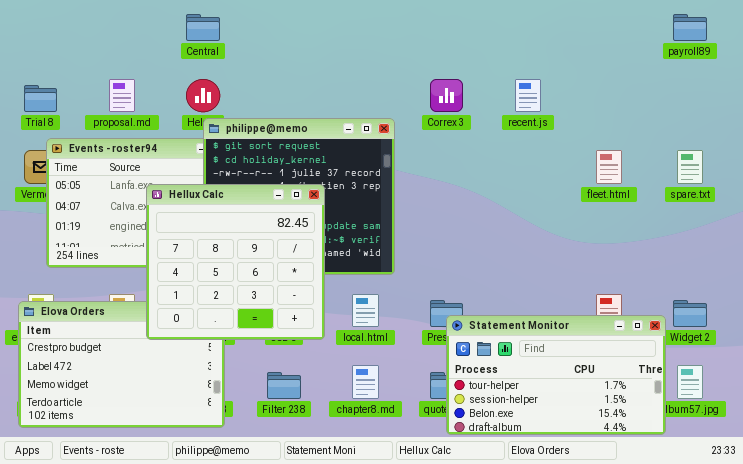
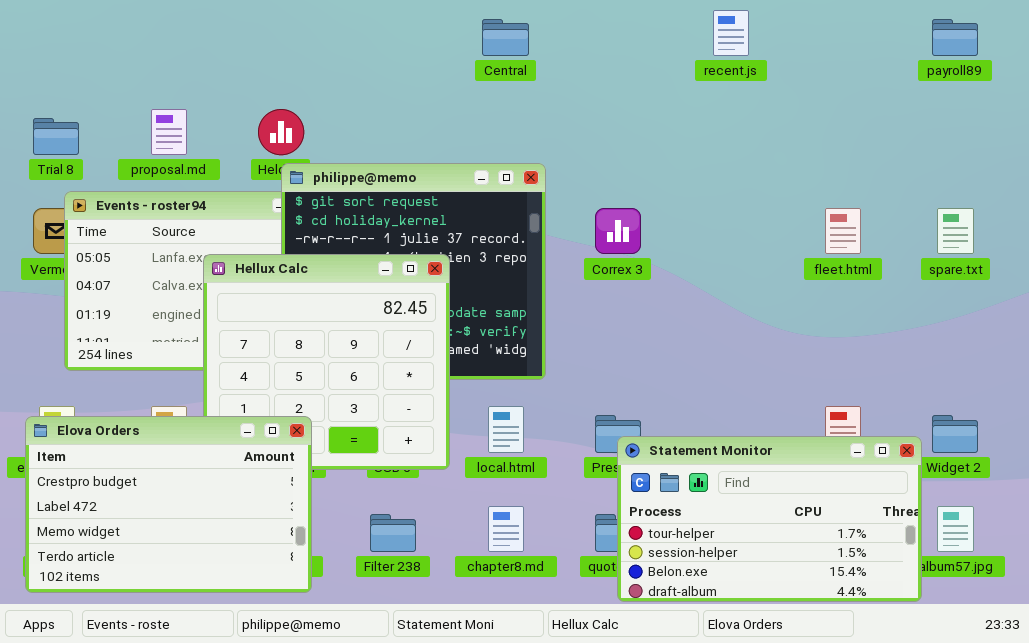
Central: [186,14,220,41] -> [482,19,529,56], moved
Correx 3: [430,79,463,112] -> [595,208,641,254], moved
recent.js: [515,79,541,112] -> [713,10,749,56], moved
Elova Orders: [18,301,225,428] -> [25,416,312,593], raised

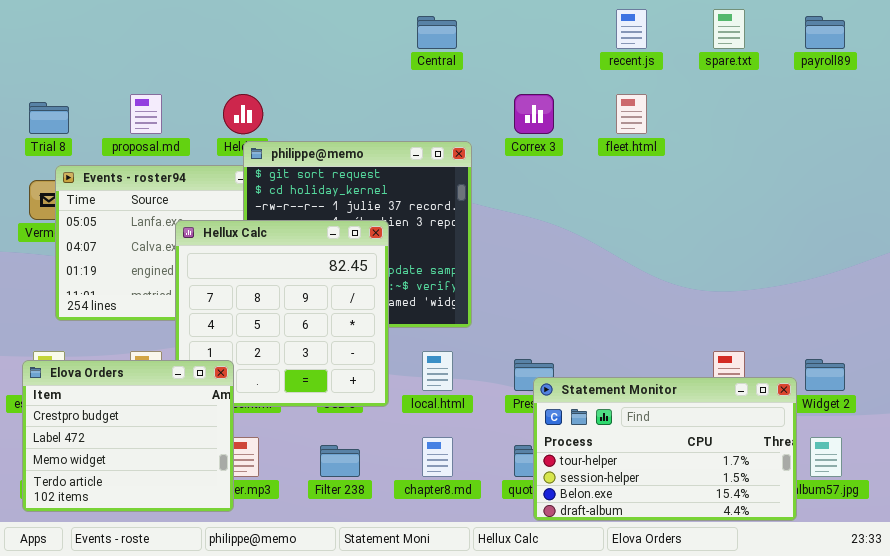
Correx 3: [595,208,641,254] -> [514,94,554,134], moved
fleet.html: [825,208,861,254] -> [616,94,647,134], moved
spare.txt: [937,208,974,254] -> [713,9,745,49], moved
Elova Orders: [25,416,312,593] -> [22,360,234,512], resized

